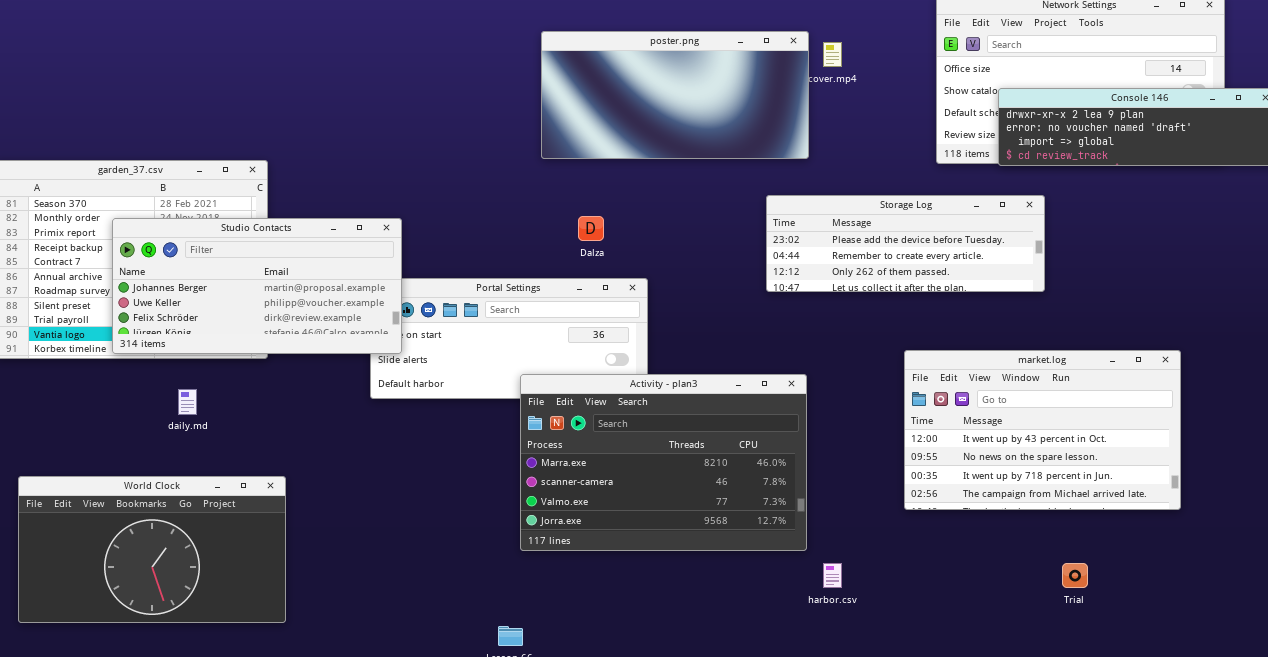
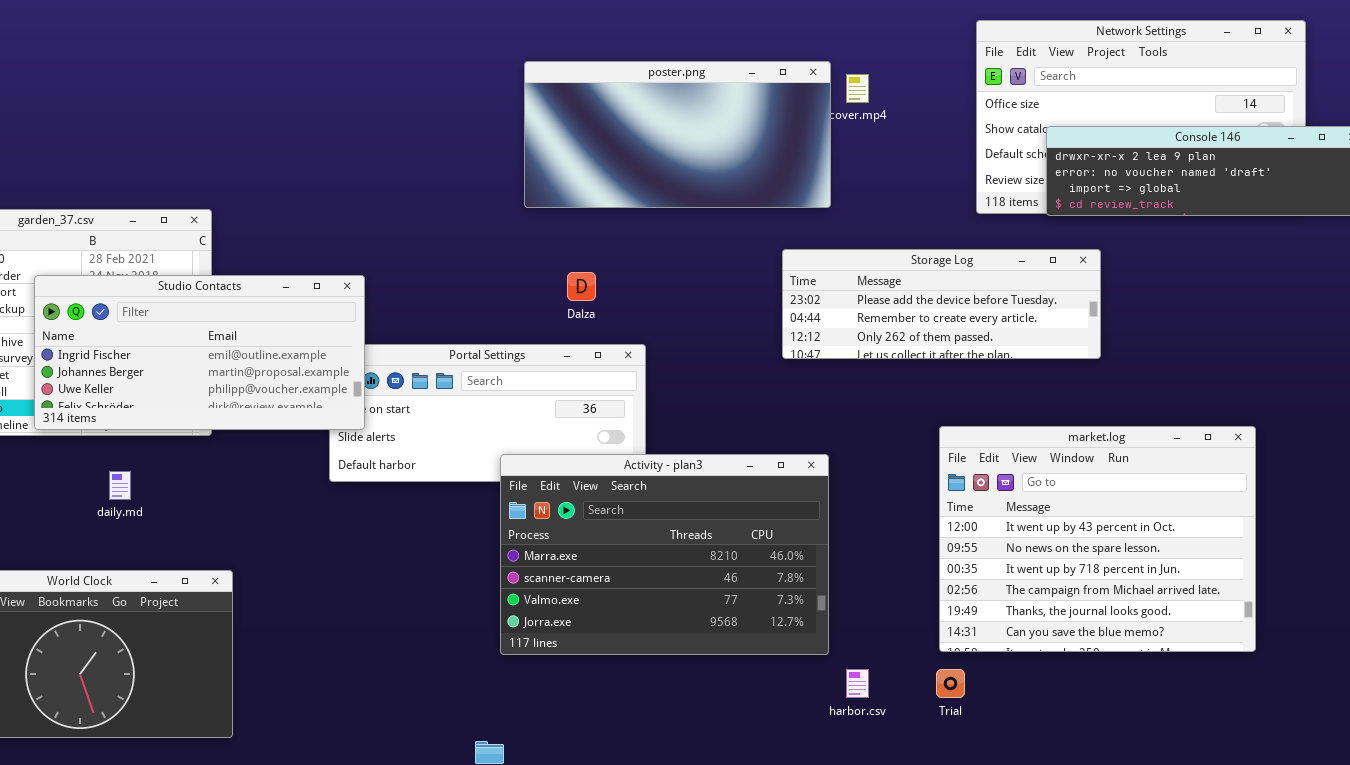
Studio Contacts: [112,218,402,354] -> [34,275,365,430], scrolled up 1 row
market.log: [904,350,1181,510] -> [939,426,1256,652], resized
Trial: [1062,563,1088,588] -> [936,669,965,698], moved

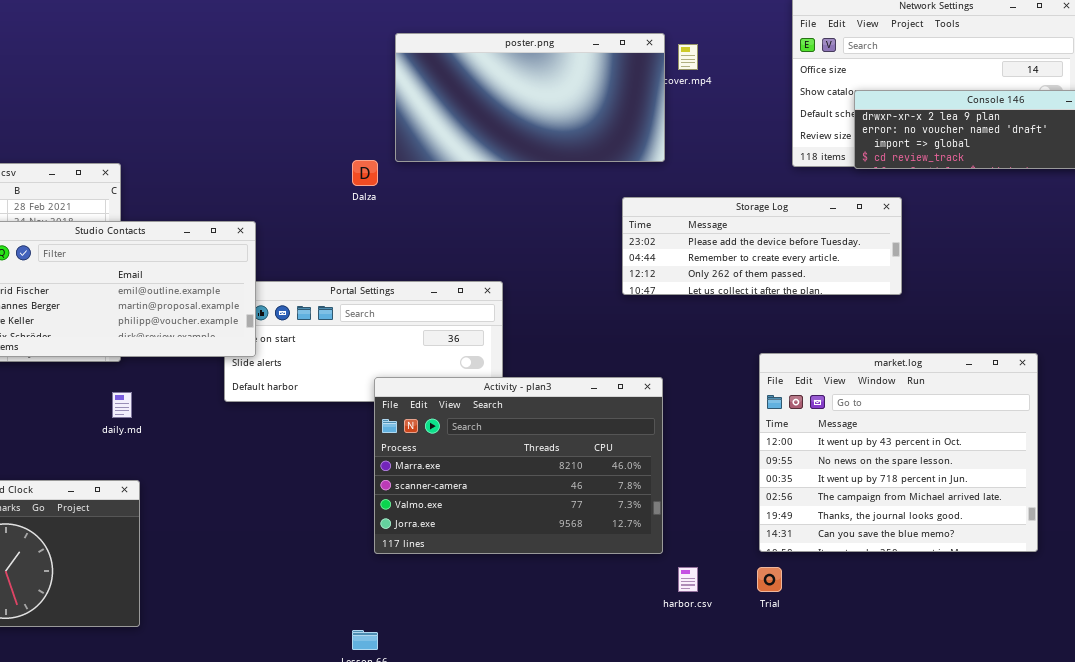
Dalza: [567,272,596,301] -> [352,160,378,186], moved
daily.md: [109,471,131,500] -> [112,392,132,418], moved

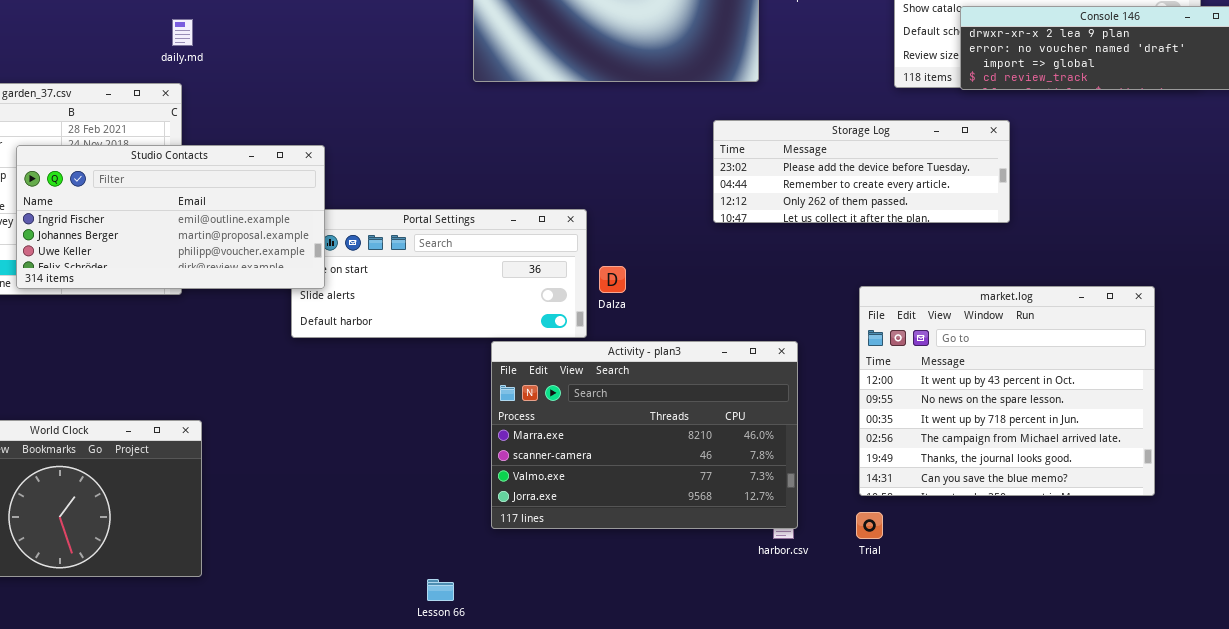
Dalza: [352,160,378,186] -> [599,266,626,293], moved
Activity - plan3: [374,377,663,554] -> [491,341,798,529], moved
daily.md: [112,392,132,418] -> [172,19,193,46], moved

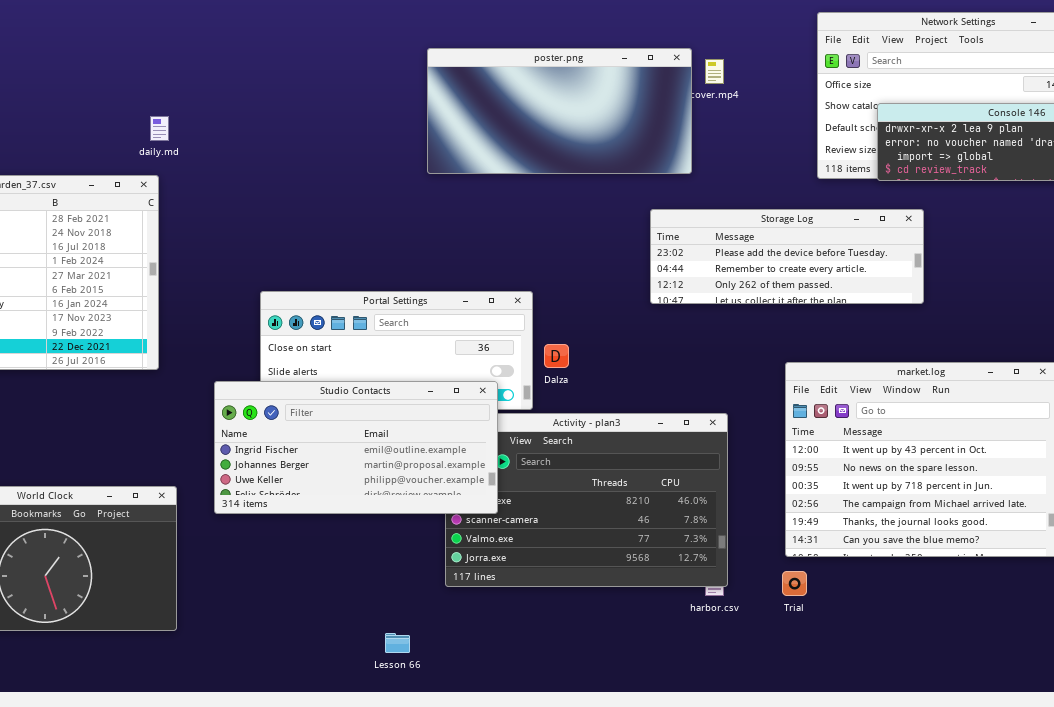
Studio Contacts: [16,145,325,289] -> [214,381,498,514], moved

